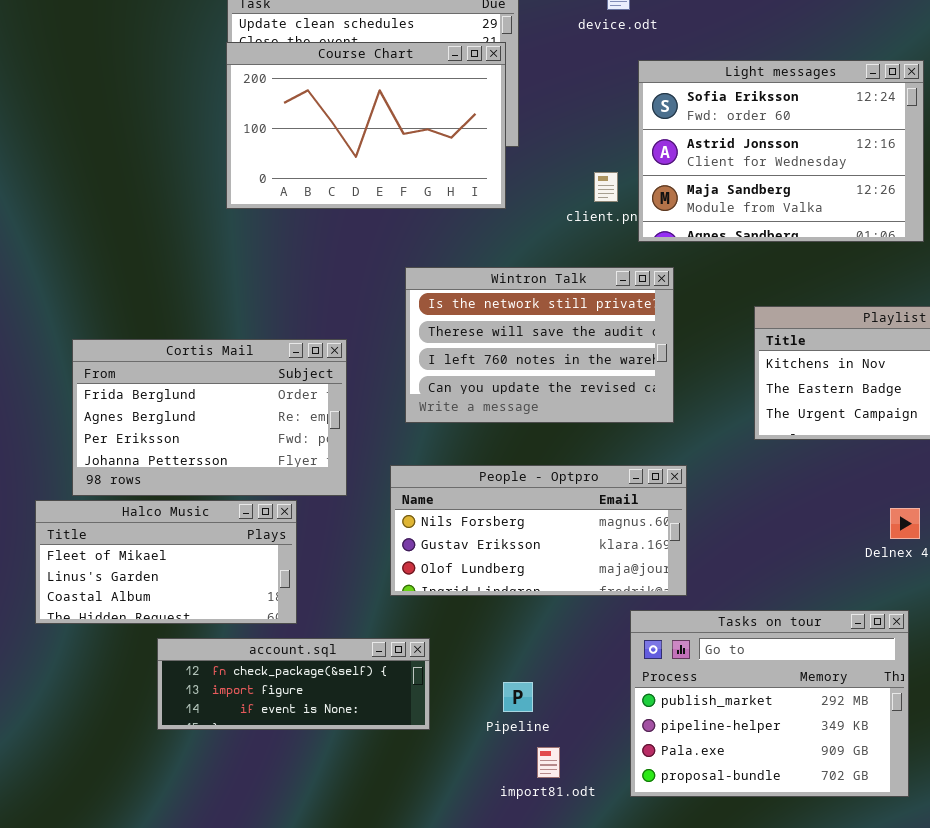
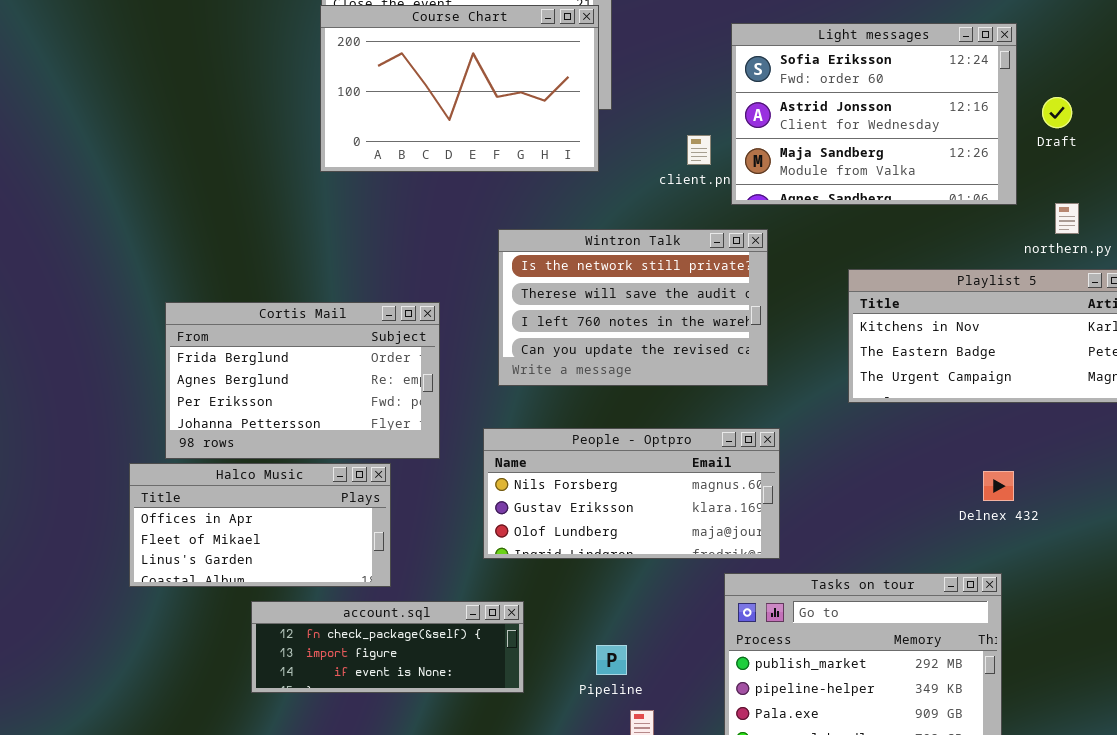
Halco Music: [35,500,297,624] -> [129,463,391,587], scrolled up 1 row

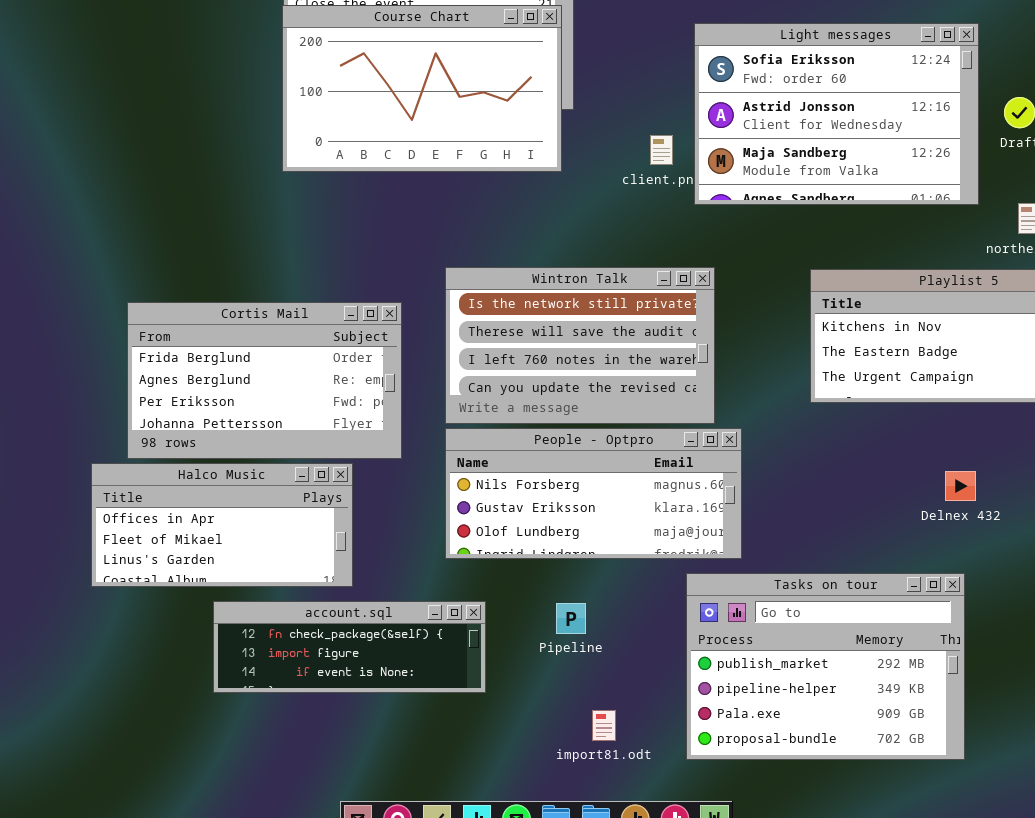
Wintron Talk: [498,229,768,386] -> [445,267,715,424], moved
Pipeline: [596,645,627,675] -> [556,603,586,634], moved

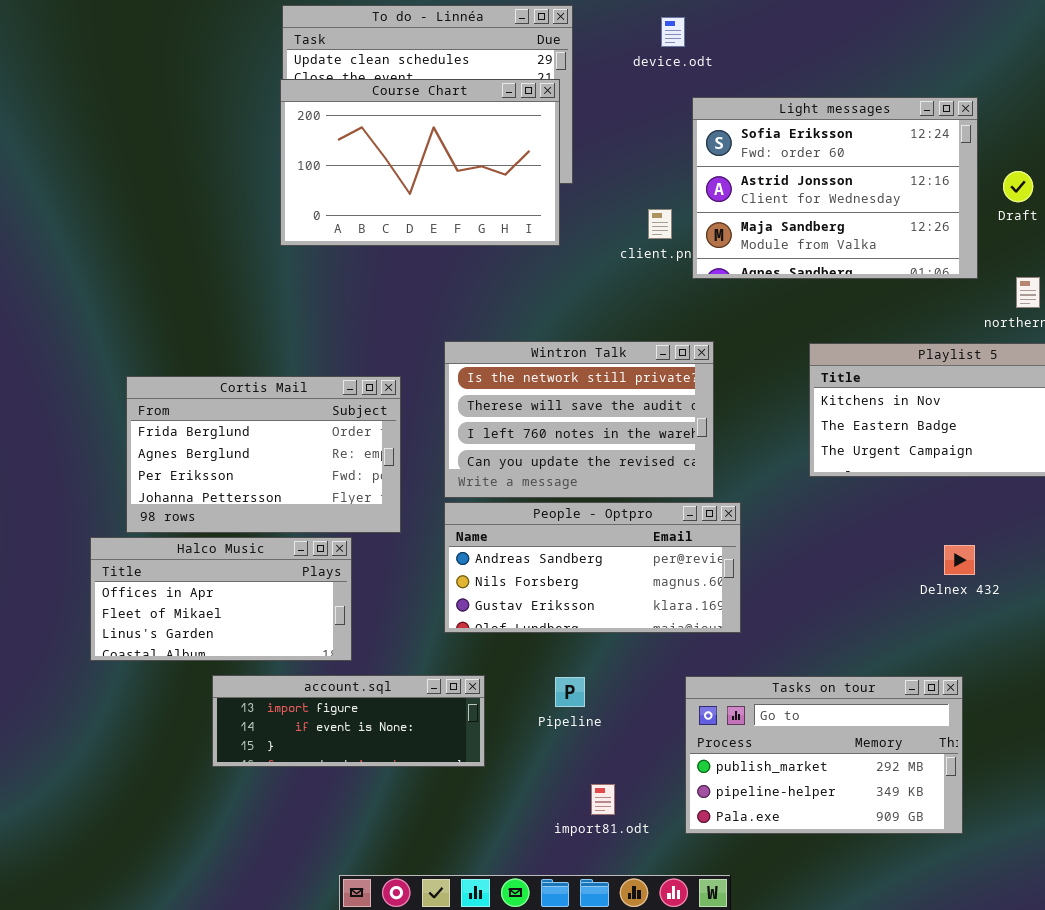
People - Optpro: [445,428,742,559] -> [444,502,741,633], scrolled up 1 row
Tasks on tour: [686,573,965,760] -> [685,676,963,834], resized
account.sql: [213,601,486,693] -> [212,675,485,767], scrolled down 1 row

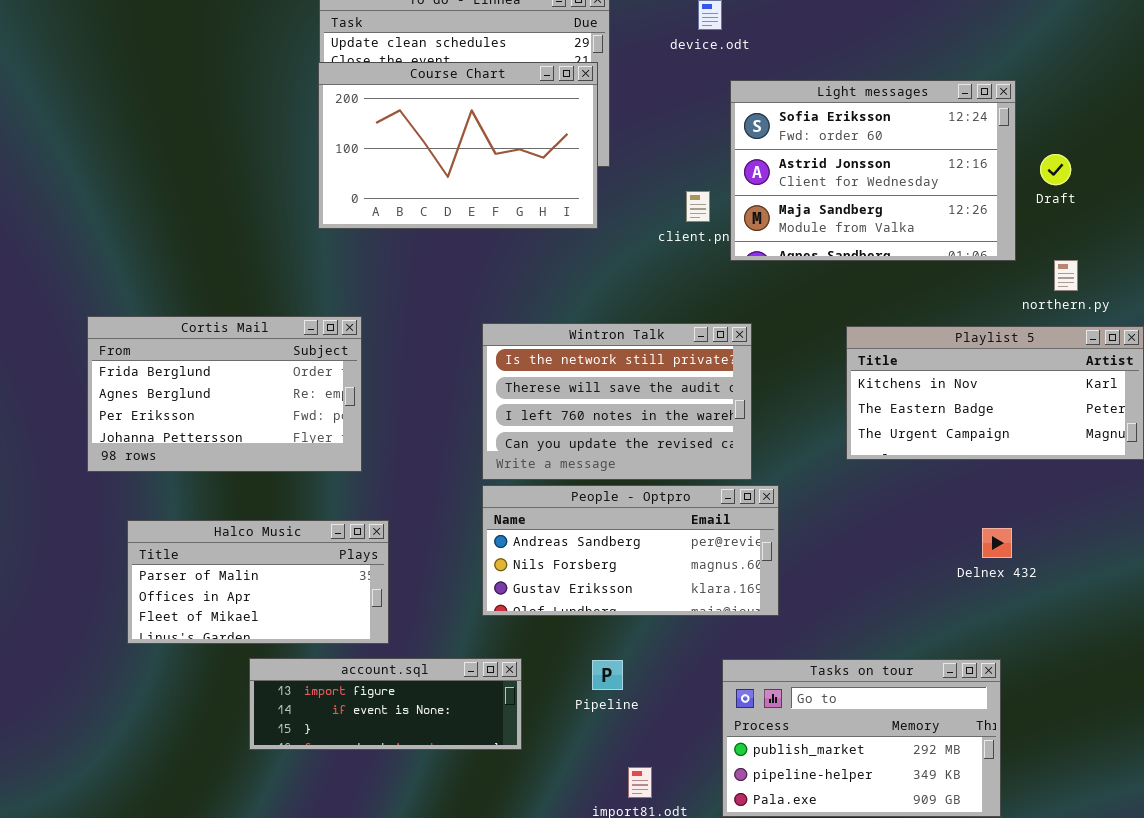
Cortis Mail: [126,376,401,533] -> [87,316,362,472], moved
Halco Music: [90,537,352,661] -> [127,520,389,644], scrolled up 1 row

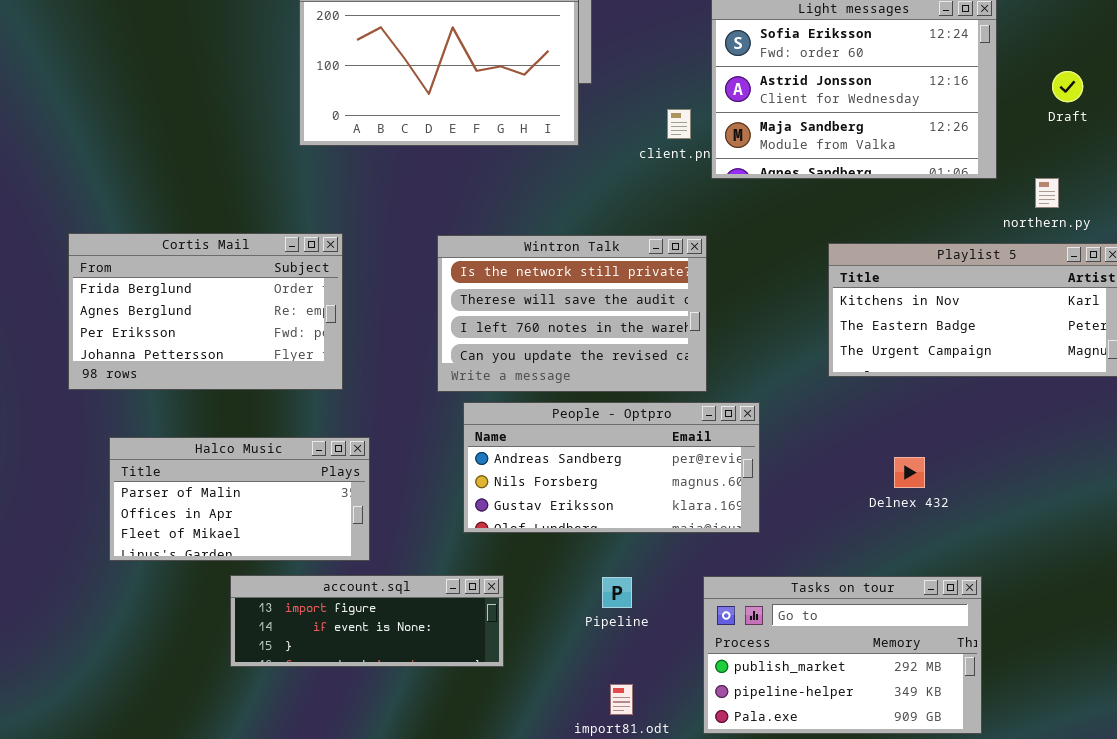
Draft: [1040,154,1071,185] -> [1052,71,1083,102], moved
Wintron Talk: [482,323,752,480] -> [437,235,707,392], moved
Delnex 432: [982,528,1012,558] -> [894,457,925,488], moved
Pipeline: [592,660,623,690] -> [602,577,632,608], moved

